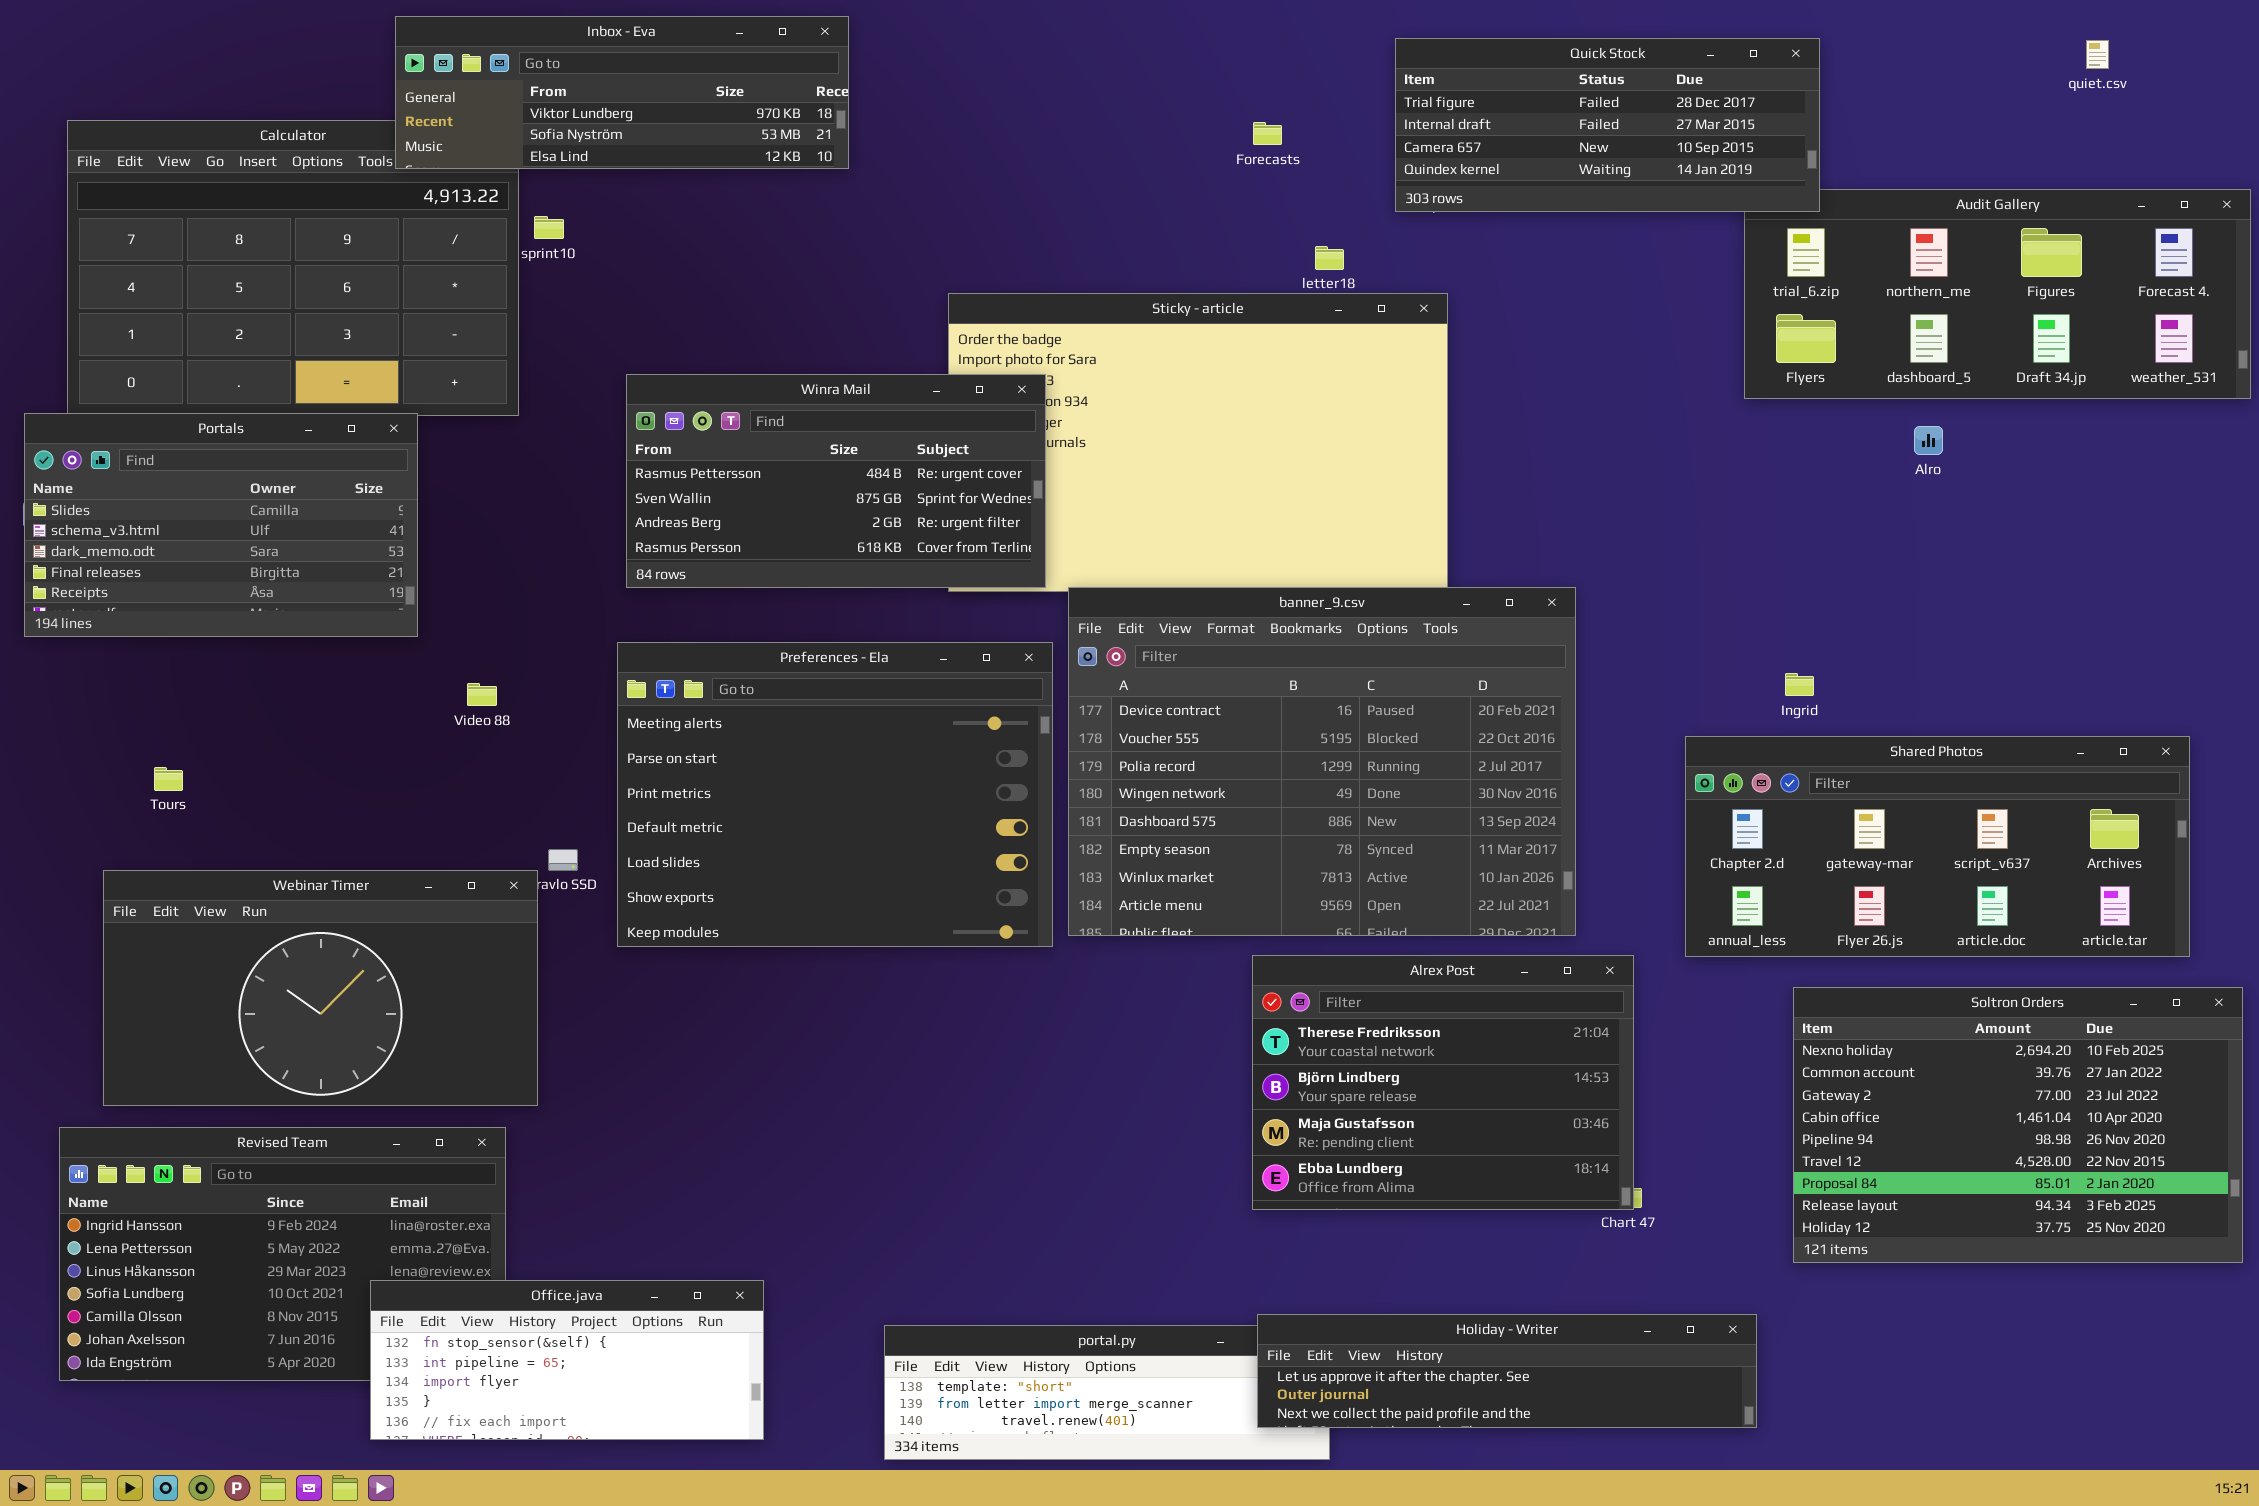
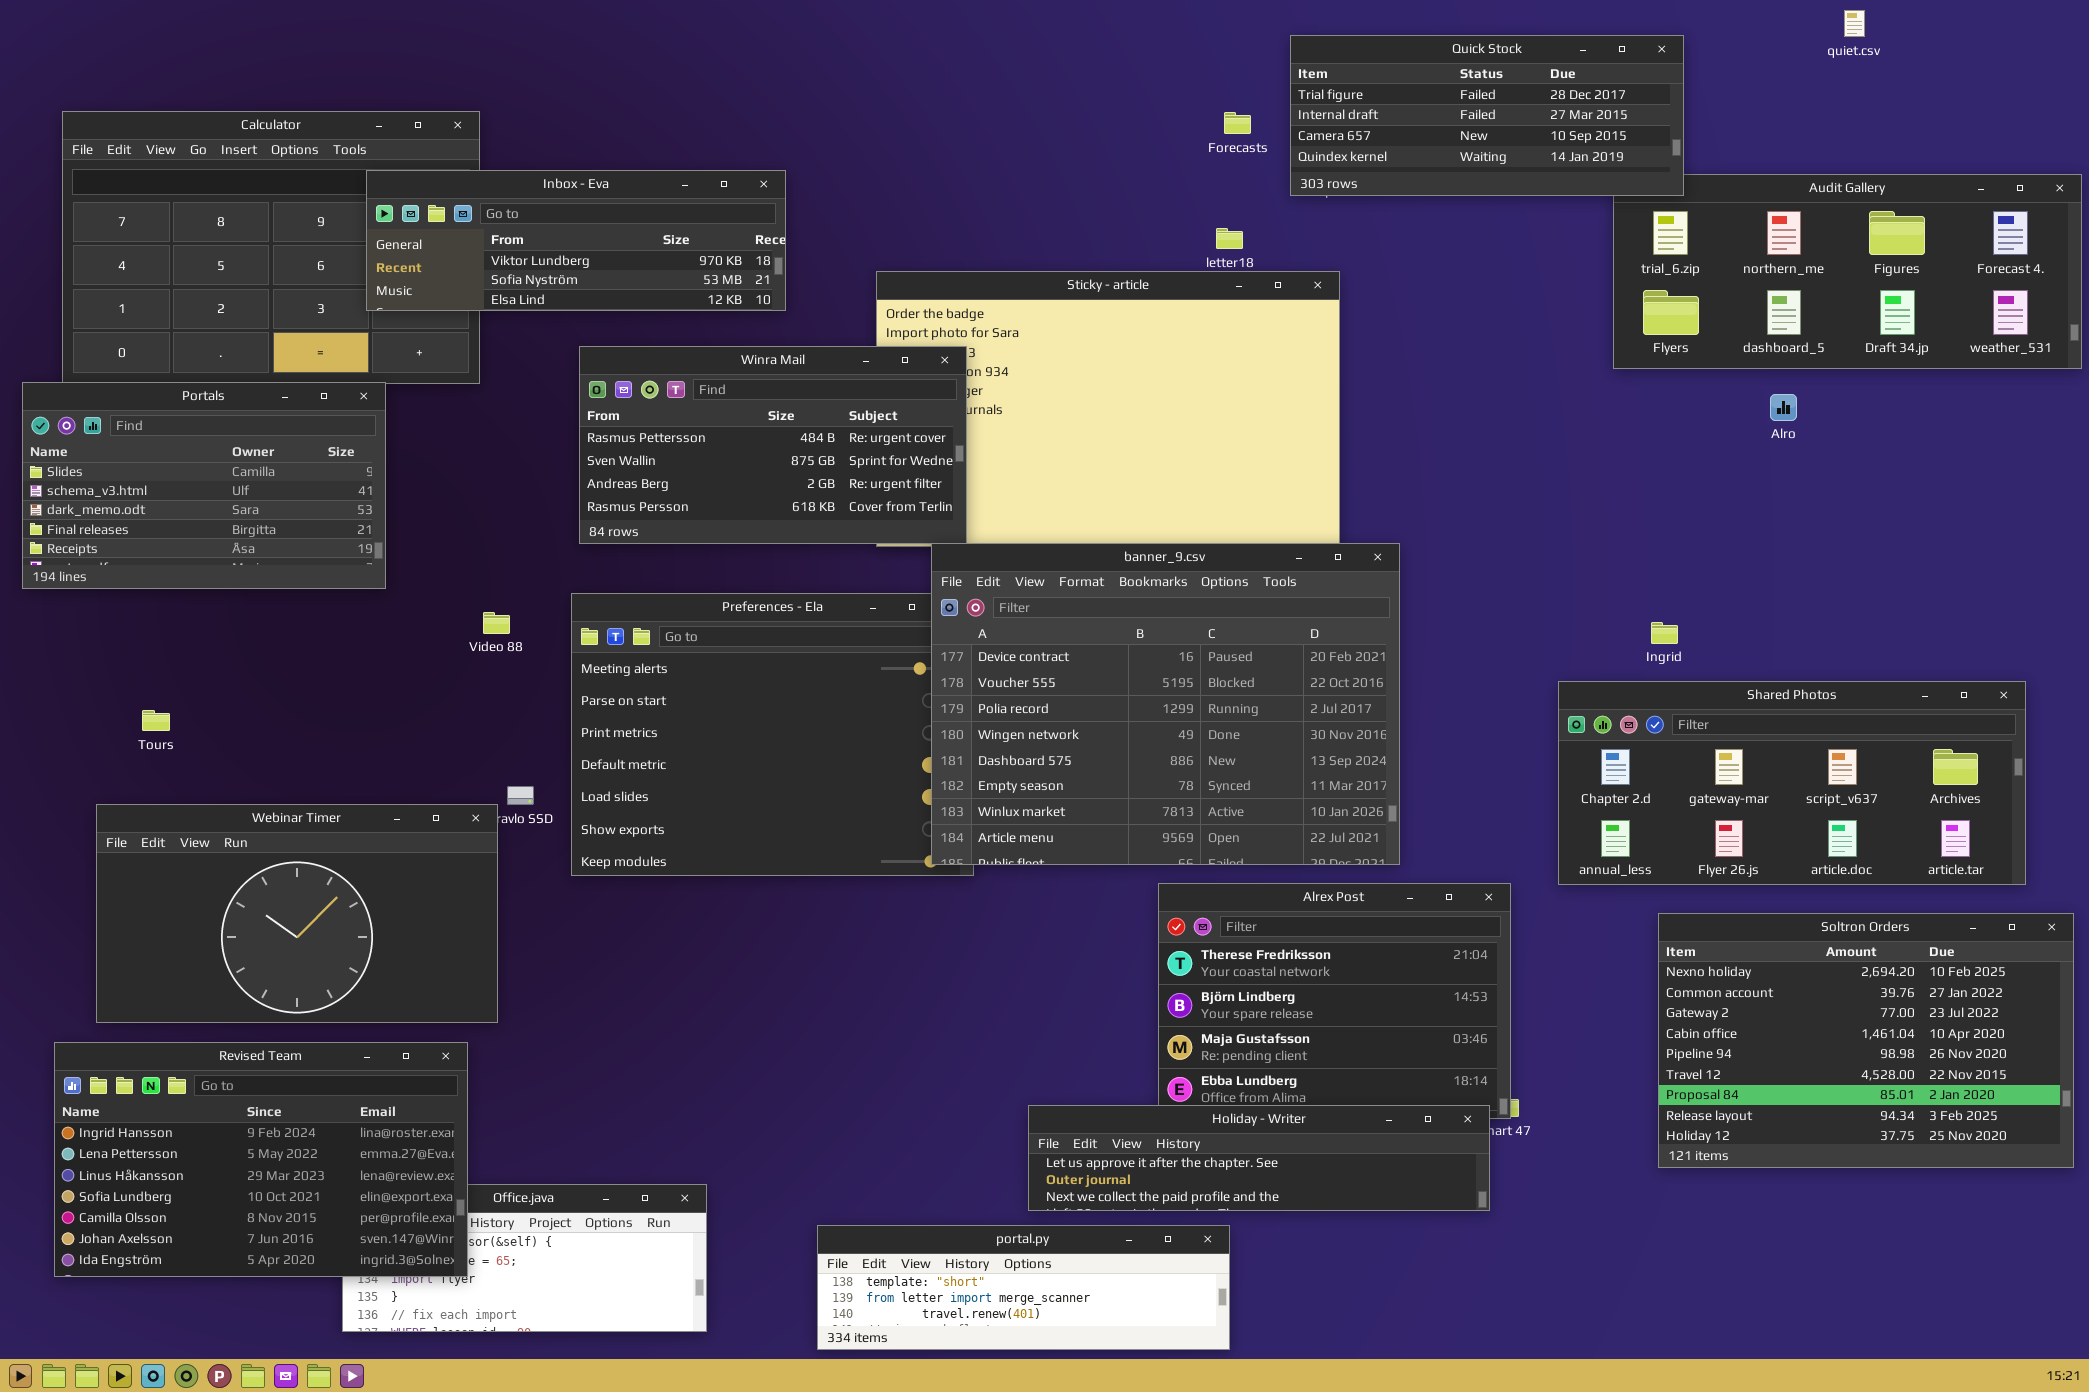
Inbox - Eva: [395,16,849,169] -> [366,170,786,311], moved
quiet.csv: [2086,40,2109,69] -> [1844,10,1865,37], moved
Forecasts: [1253,122,1282,145] -> [1224,112,1251,134], moved
banner_9.csv: [1068,587,1576,936] -> [931,543,1400,865], moved
Video 88: [467,683,497,706] -> [483,612,510,634], moved
Revised Team: [59,1127,506,1381] -> [54,1042,468,1277], raised
Holiday - Writer: [1257,1314,1757,1428] -> [1028,1105,1490,1211], moved

